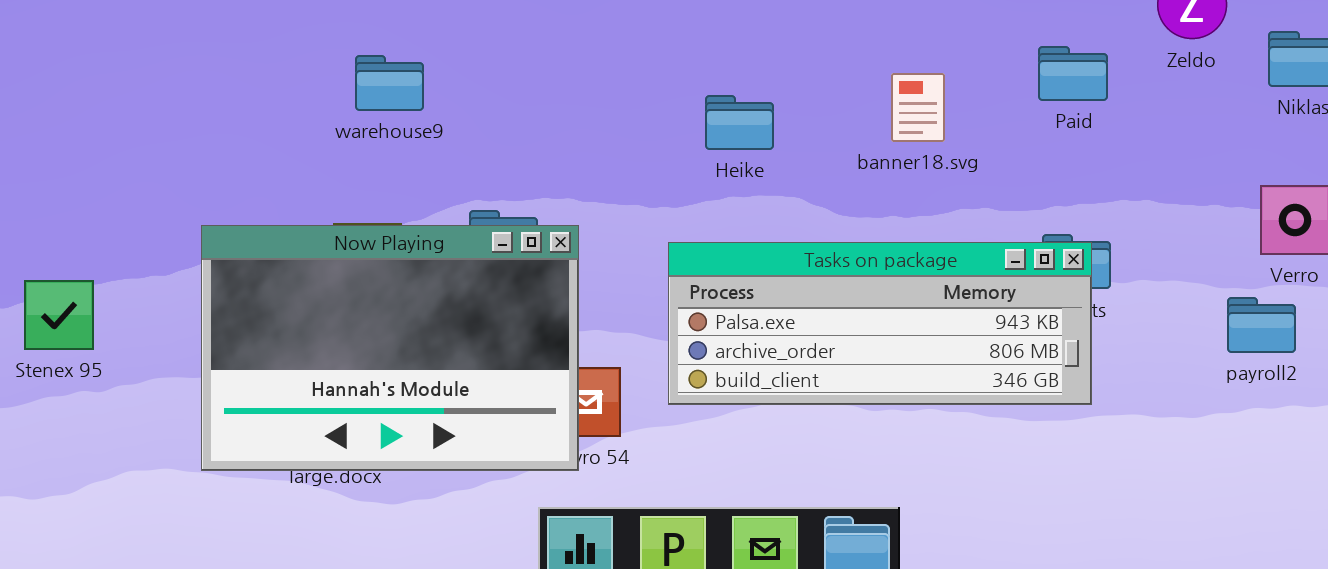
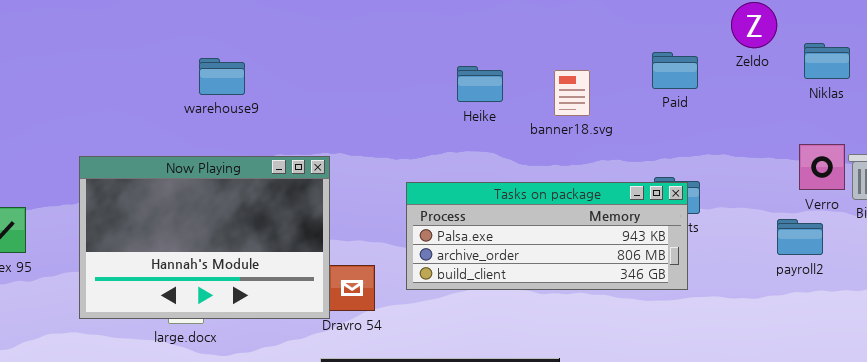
Heike: [705,95,774,150] -> [457,66,503,102], moved
Now Playing: [201,225,579,471] -> [79,156,330,319], moved

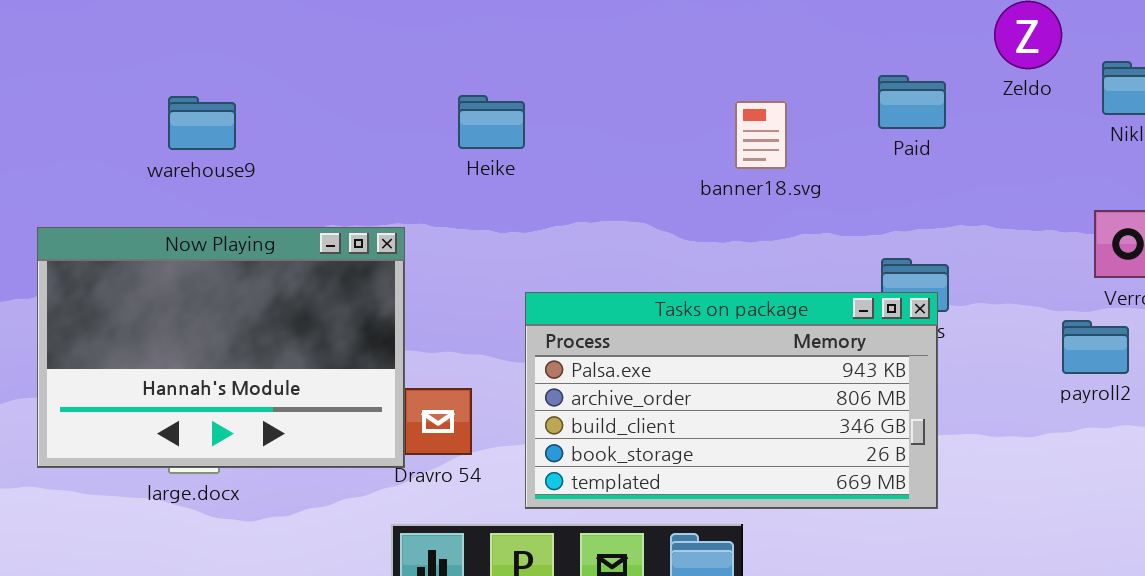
warehouse9: [199,58,245,95] -> [168,96,236,150], moved
Heike: [457,66,503,102] -> [458,95,525,149], moved
Tasks on package: [406,182,688,290] -> [525,292,938,509], moved, resized

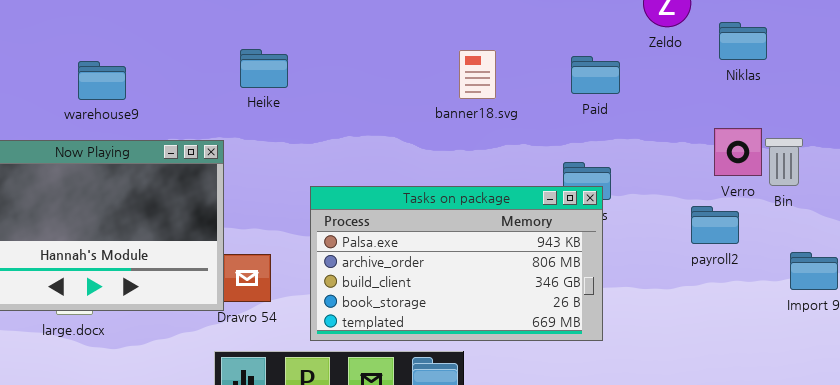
Paid: [878,75,946,129] -> [571,56,620,94], moved
Heike: [458,95,525,149] -> [240,49,288,88], moved
warehouse9: [168,96,236,150] -> [78,61,126,100], moved

